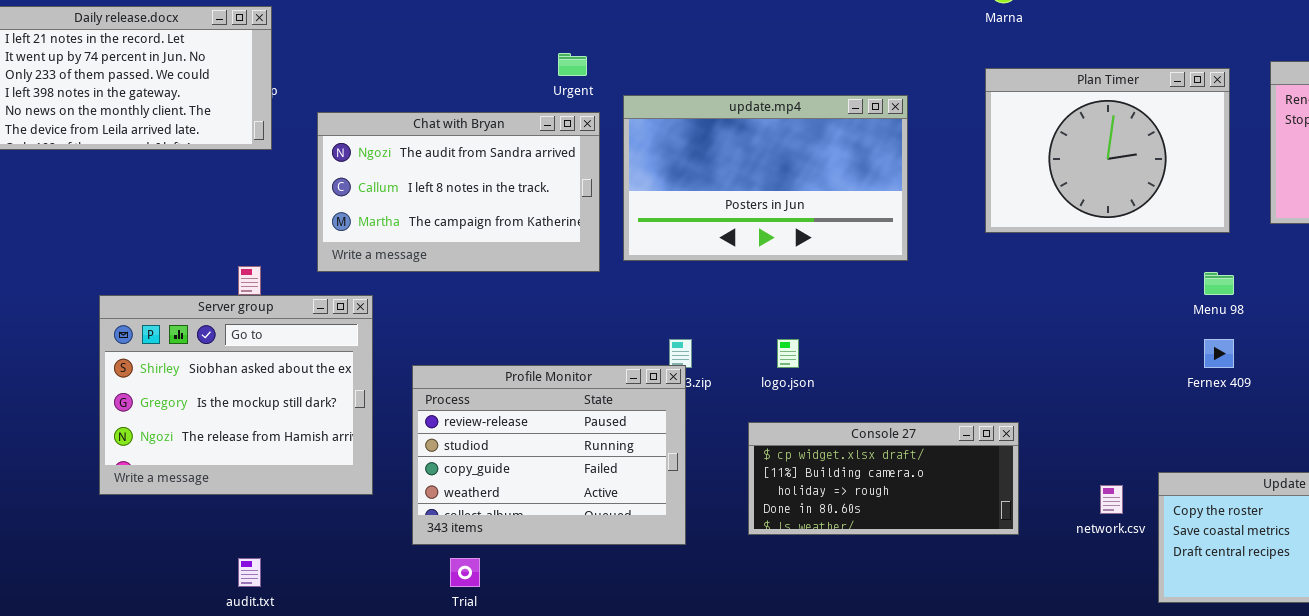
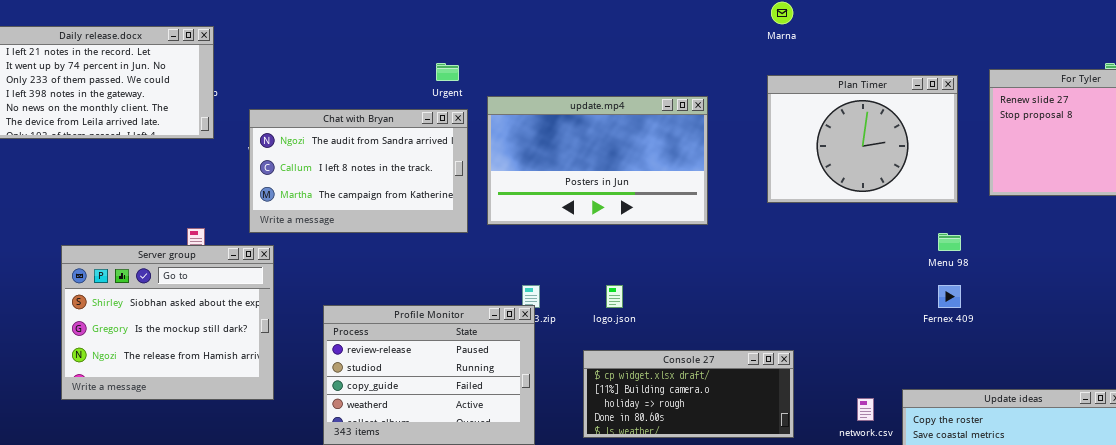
Server group: [99,295,373,495] -> [61,245,274,400], moved

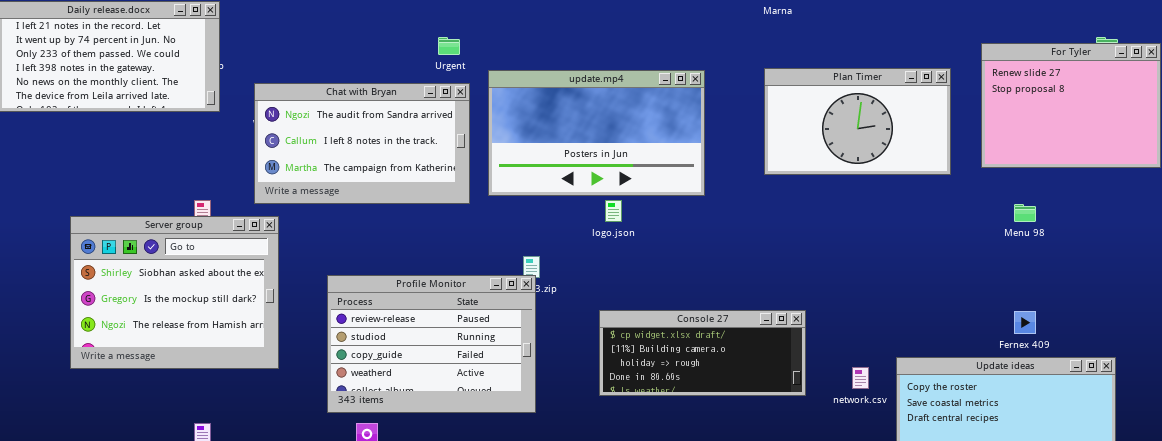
Plan Timer: [767,75,958,203] -> [764,68,951,175], resized
Menu 98: [938,233,961,251] -> [1014,204,1036,222], moved
logo.json: [606,285,623,308] -> [605,200,622,222], moved
Fernex 409: [938,285,961,308] -> [1014,311,1036,334], moved
Console 27: [583,350,794,438] -> [599,310,806,396], moved

